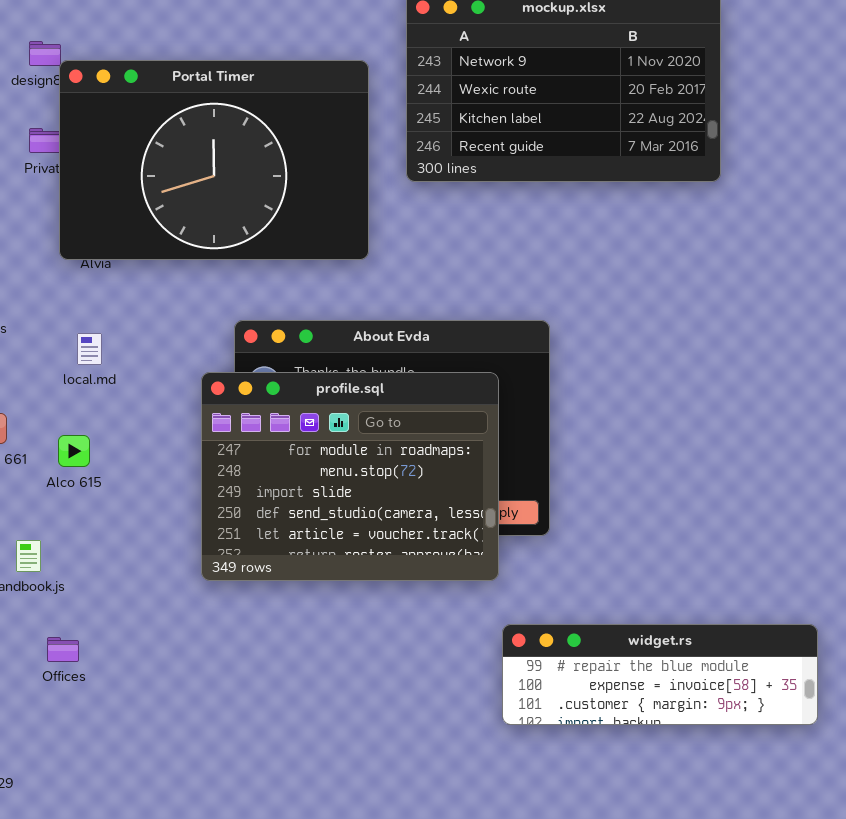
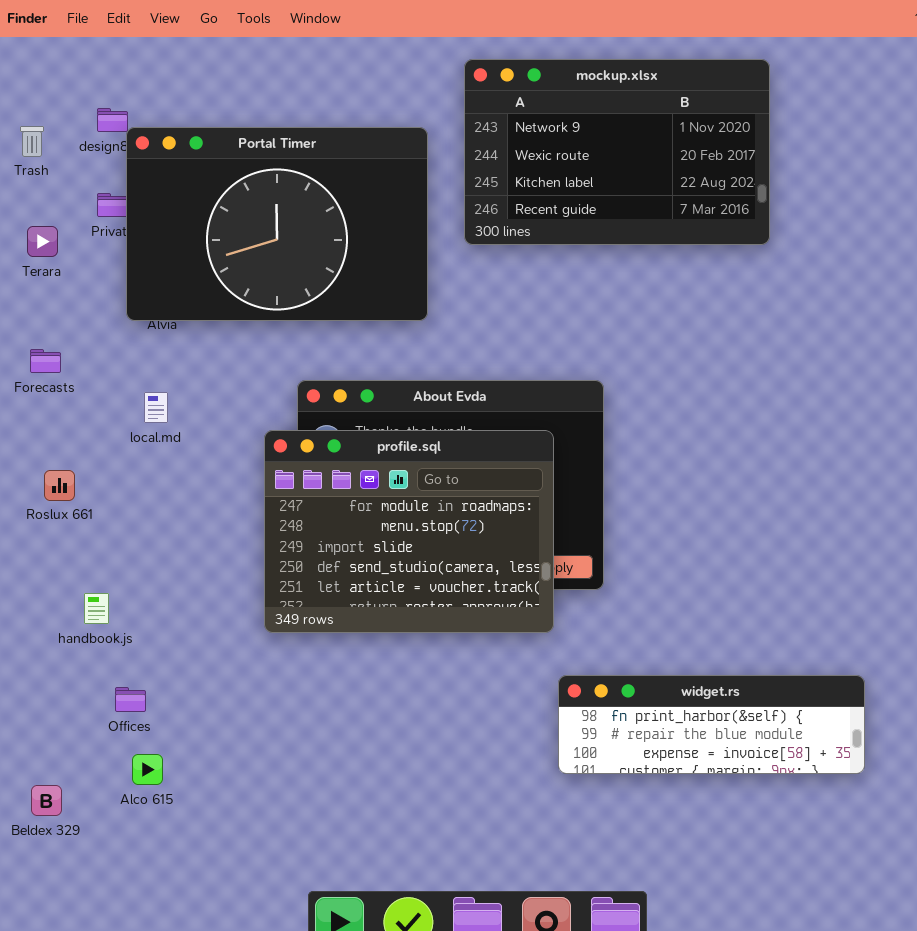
Alco 615: [58,435,90,467] -> [132,754,163,785], moved
widget.rs: [502,624,818,725] -> [558,675,865,774], scrolled up 1 row

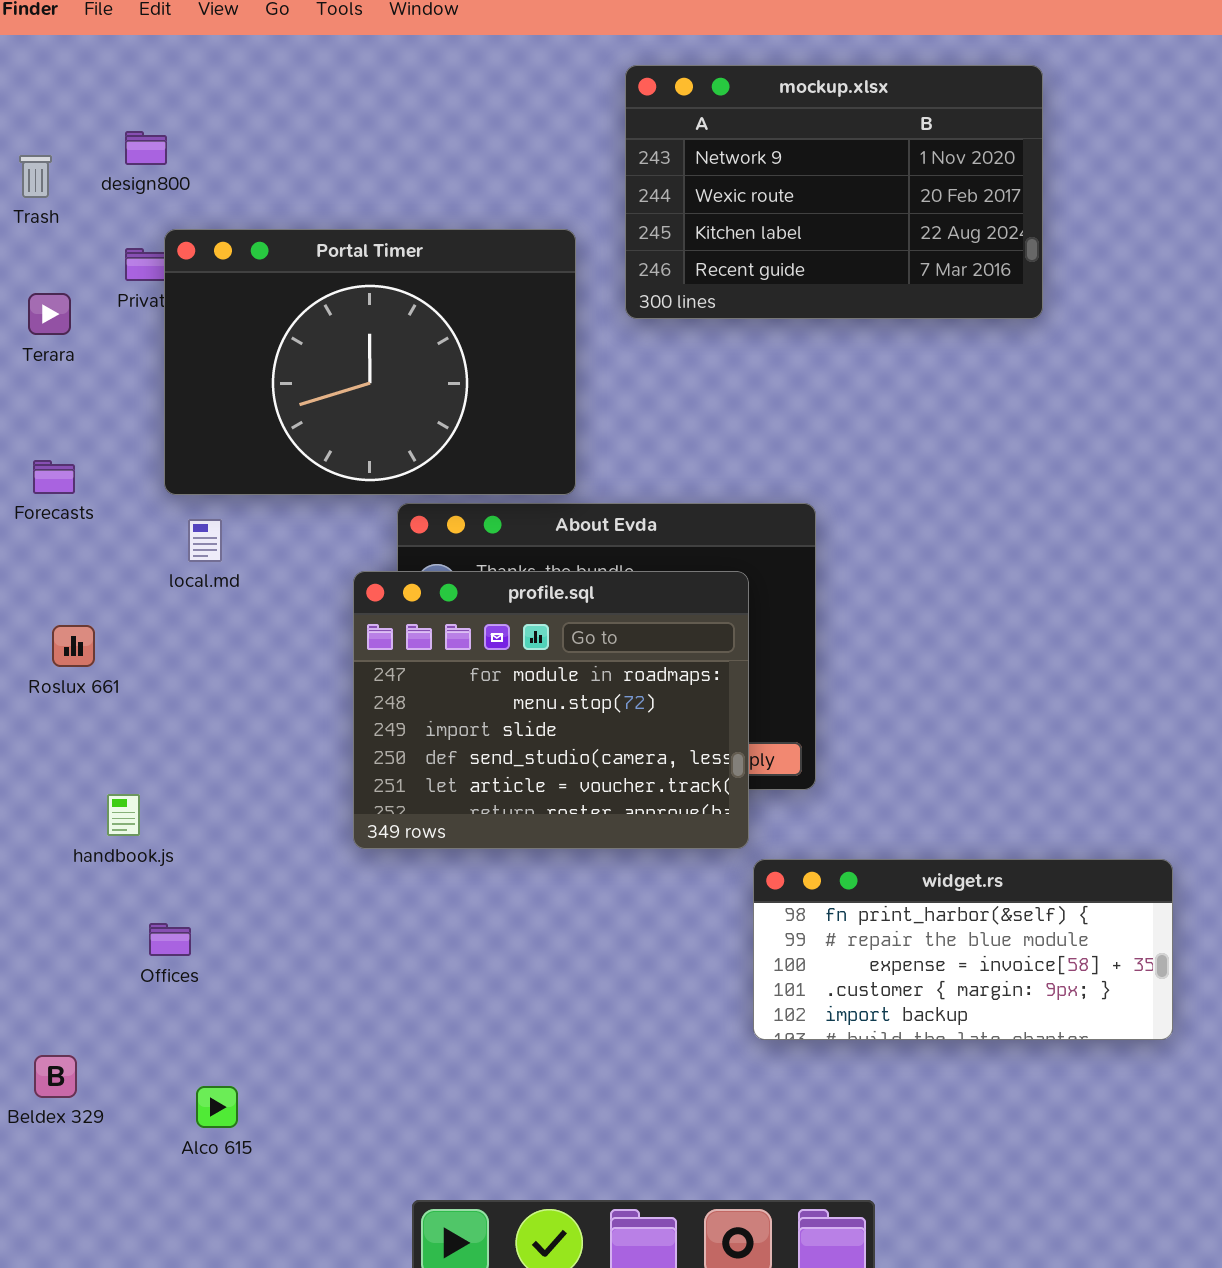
Portal Timer: [126,127,428,321] -> [164,229,576,495], moved
widget.rs: [558,675,865,774] -> [753,859,1173,1040], resized
Alco 615: [132,754,163,785] -> [196,1086,238,1128], moved

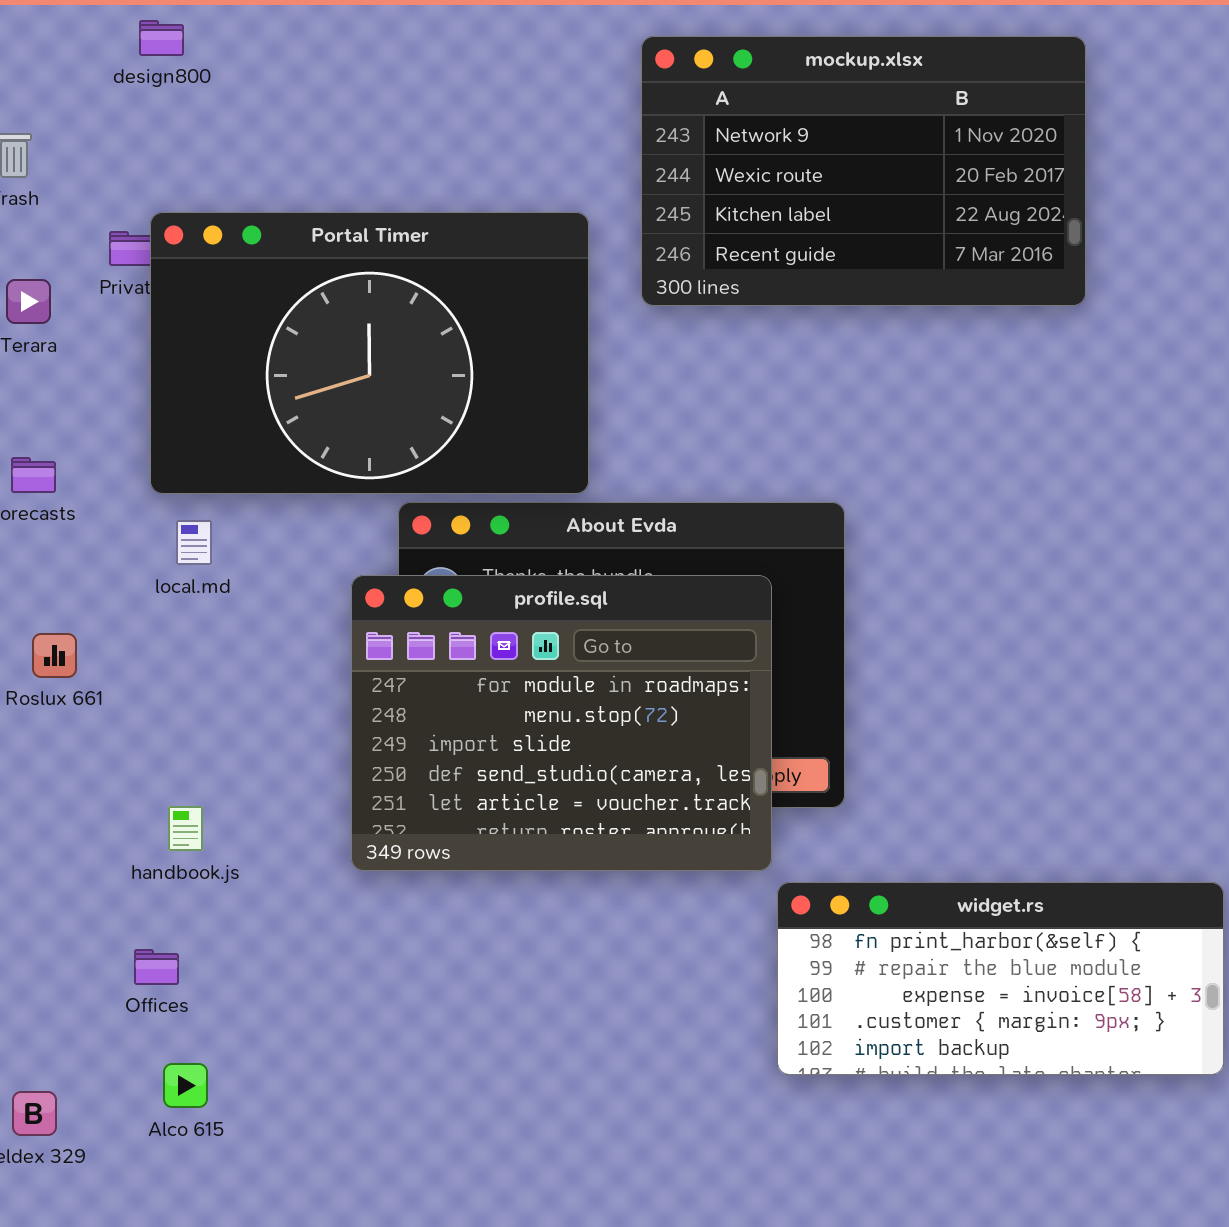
design800: [125,131,167,165] -> [139,20,184,56], moved
handbook.js: [107,794,140,836] -> [168,806,203,851], moved
Alco 615: [196,1086,238,1128] -> [163,1063,208,1108], moved

